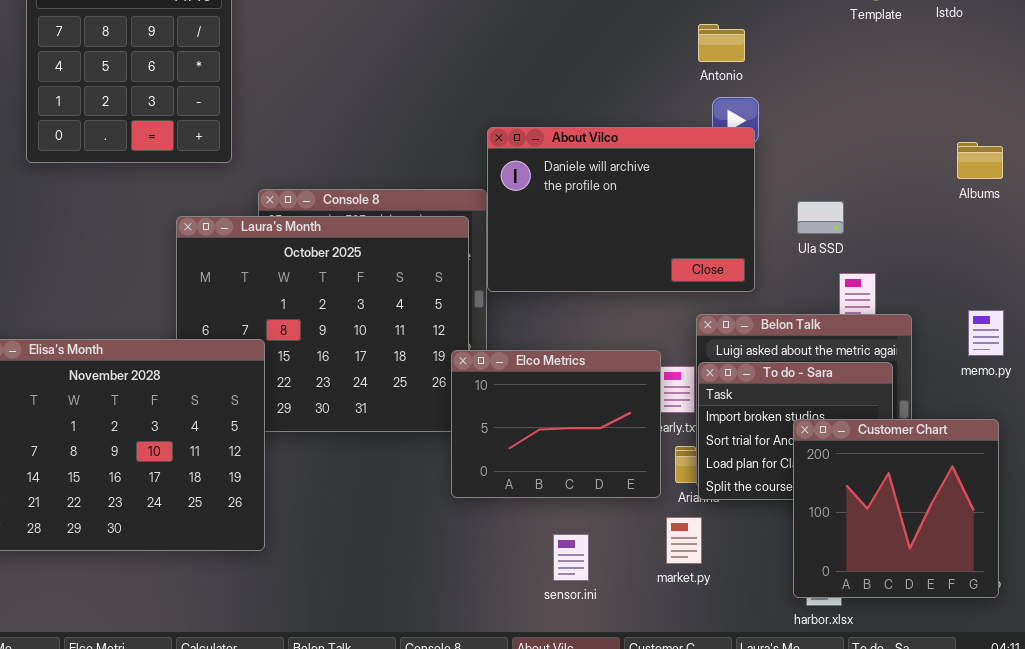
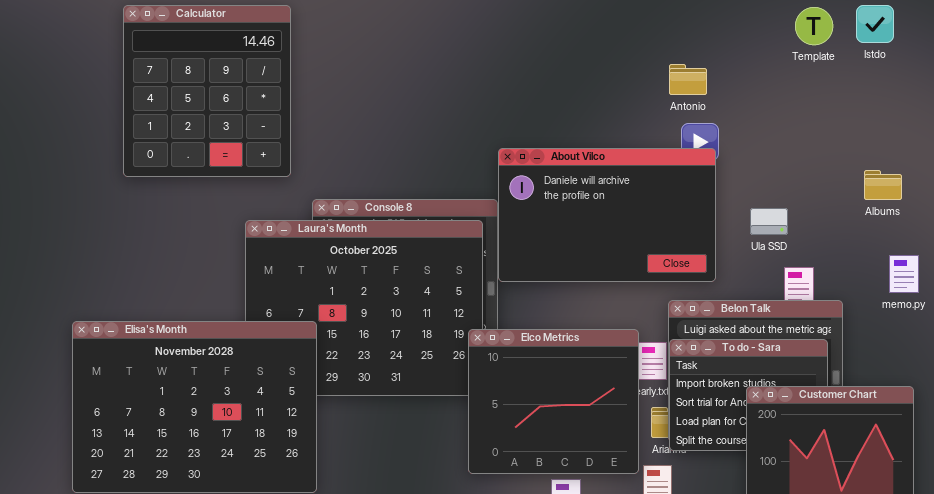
Albums: [957,142,1003,179] -> [864,170,902,200], moved
memo.py: [968,310,1004,356] -> [889,255,919,293], moved
Elco Metrics: [451,350,661,498] -> [468,329,639,474], resized

